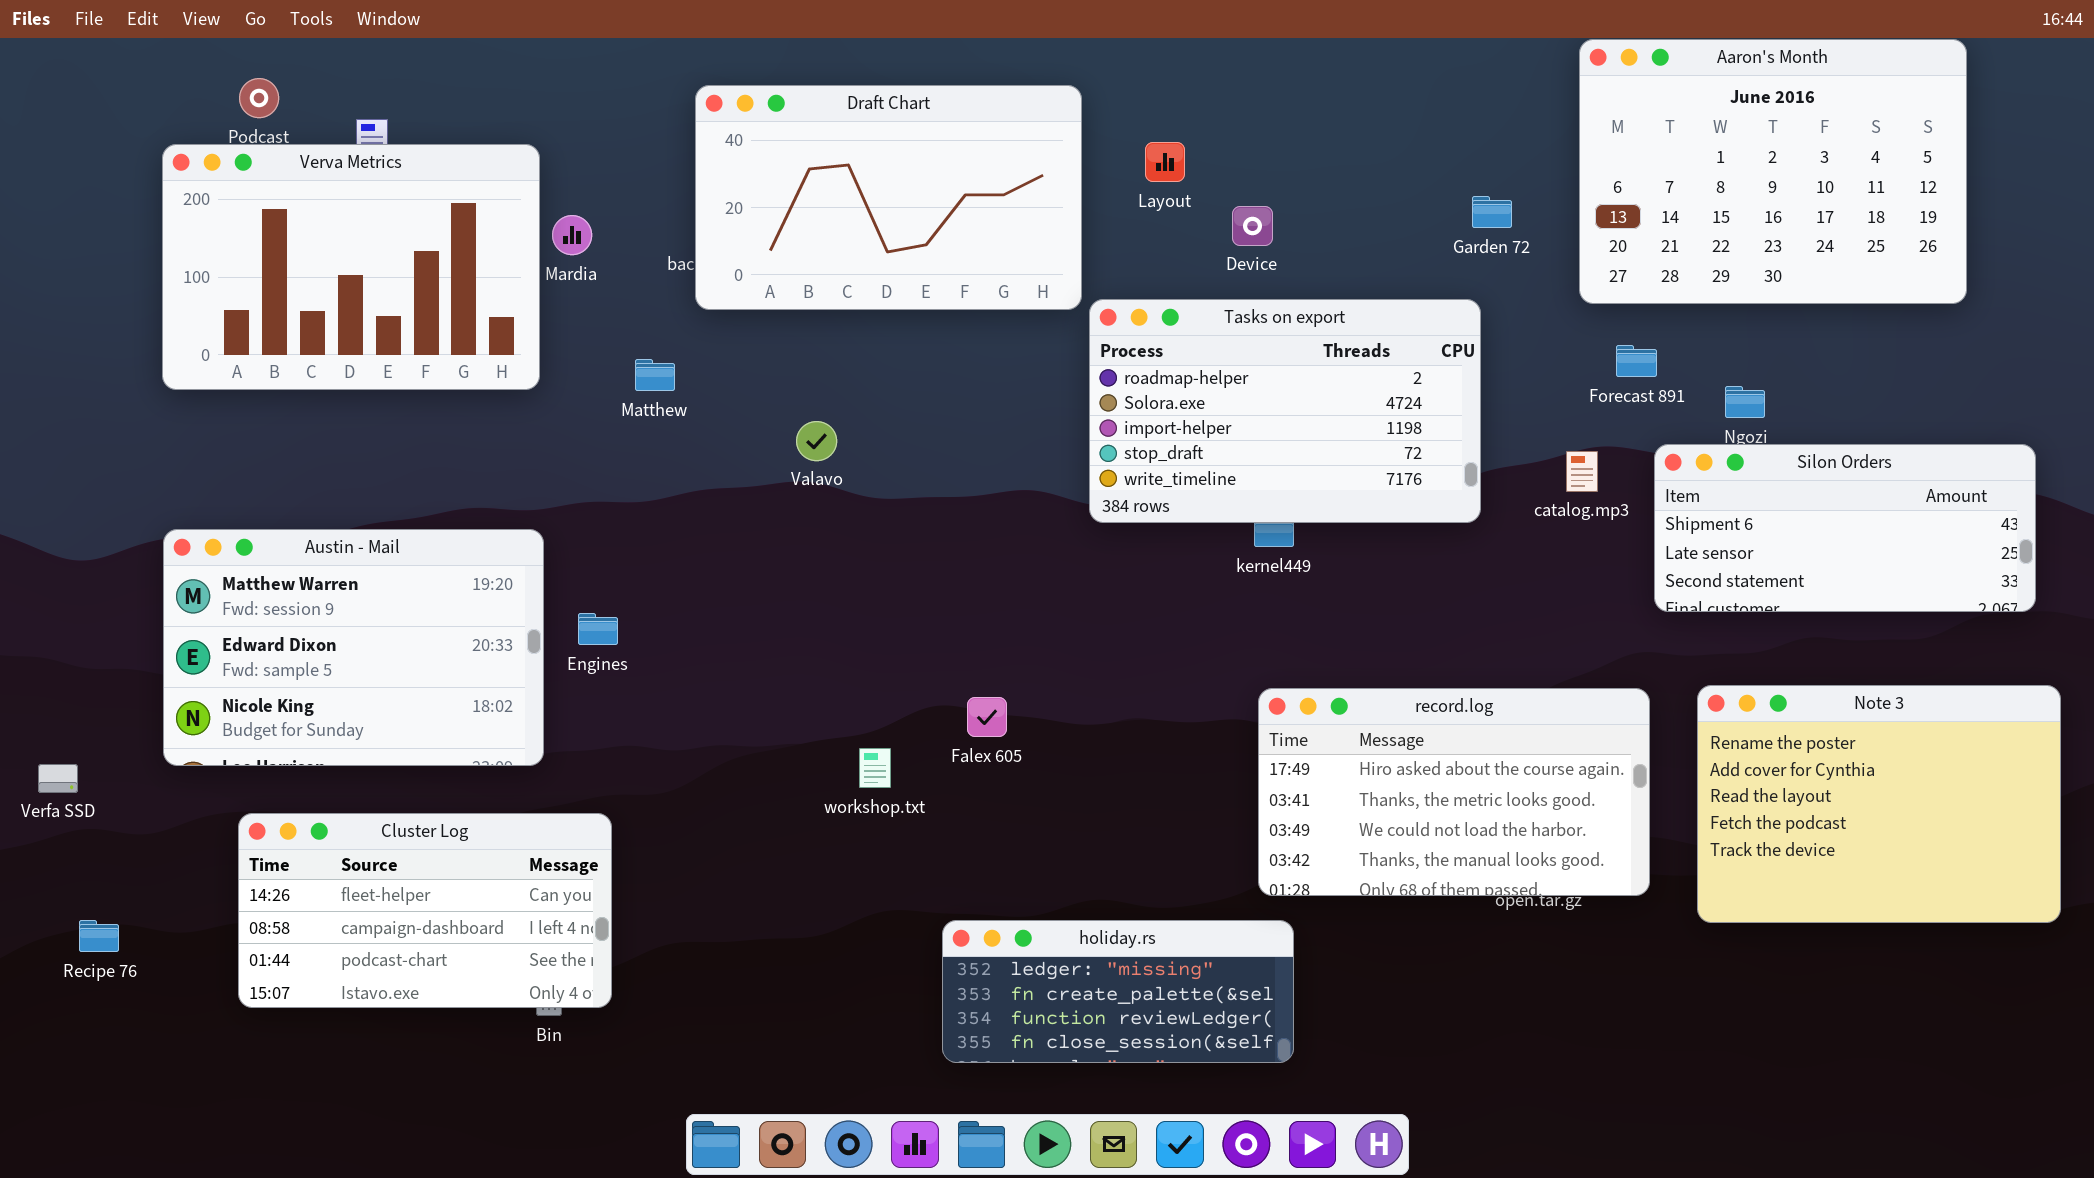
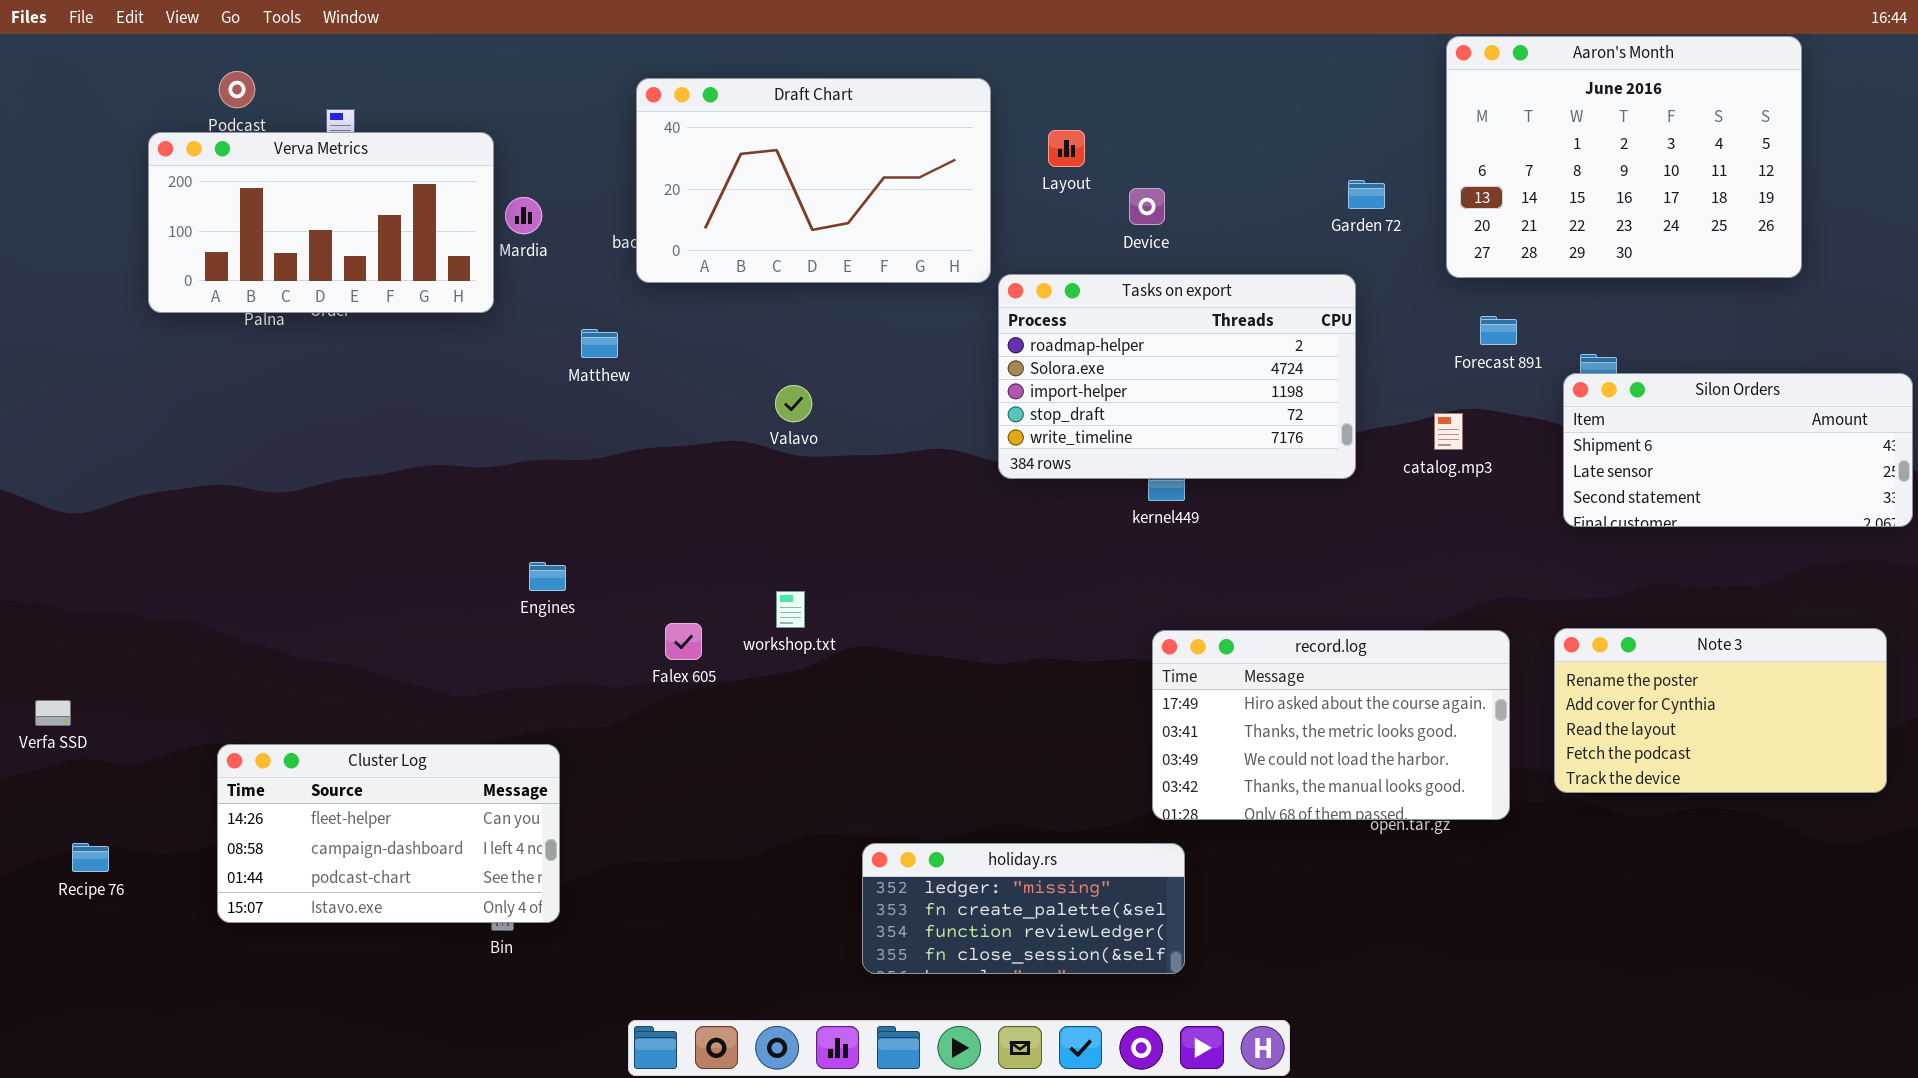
Verva Metrics: [162,144,540,390] -> [148,132,494,313], resized
Valavo: [796,421,837,461] -> [775,385,812,422], moved
Silon Orders: [1654,444,2036,612] -> [1563,373,1913,527], moved
Austin - Mail: [163,529,544,766] -> none, closed
Note 3: [1697,685,2061,923] -> [1554,628,1887,793], resized
Falex 605: [967,697,1007,737] -> [665,623,702,660], moved
workshop.txt: [859,748,891,788] -> [776,591,805,628], moved

